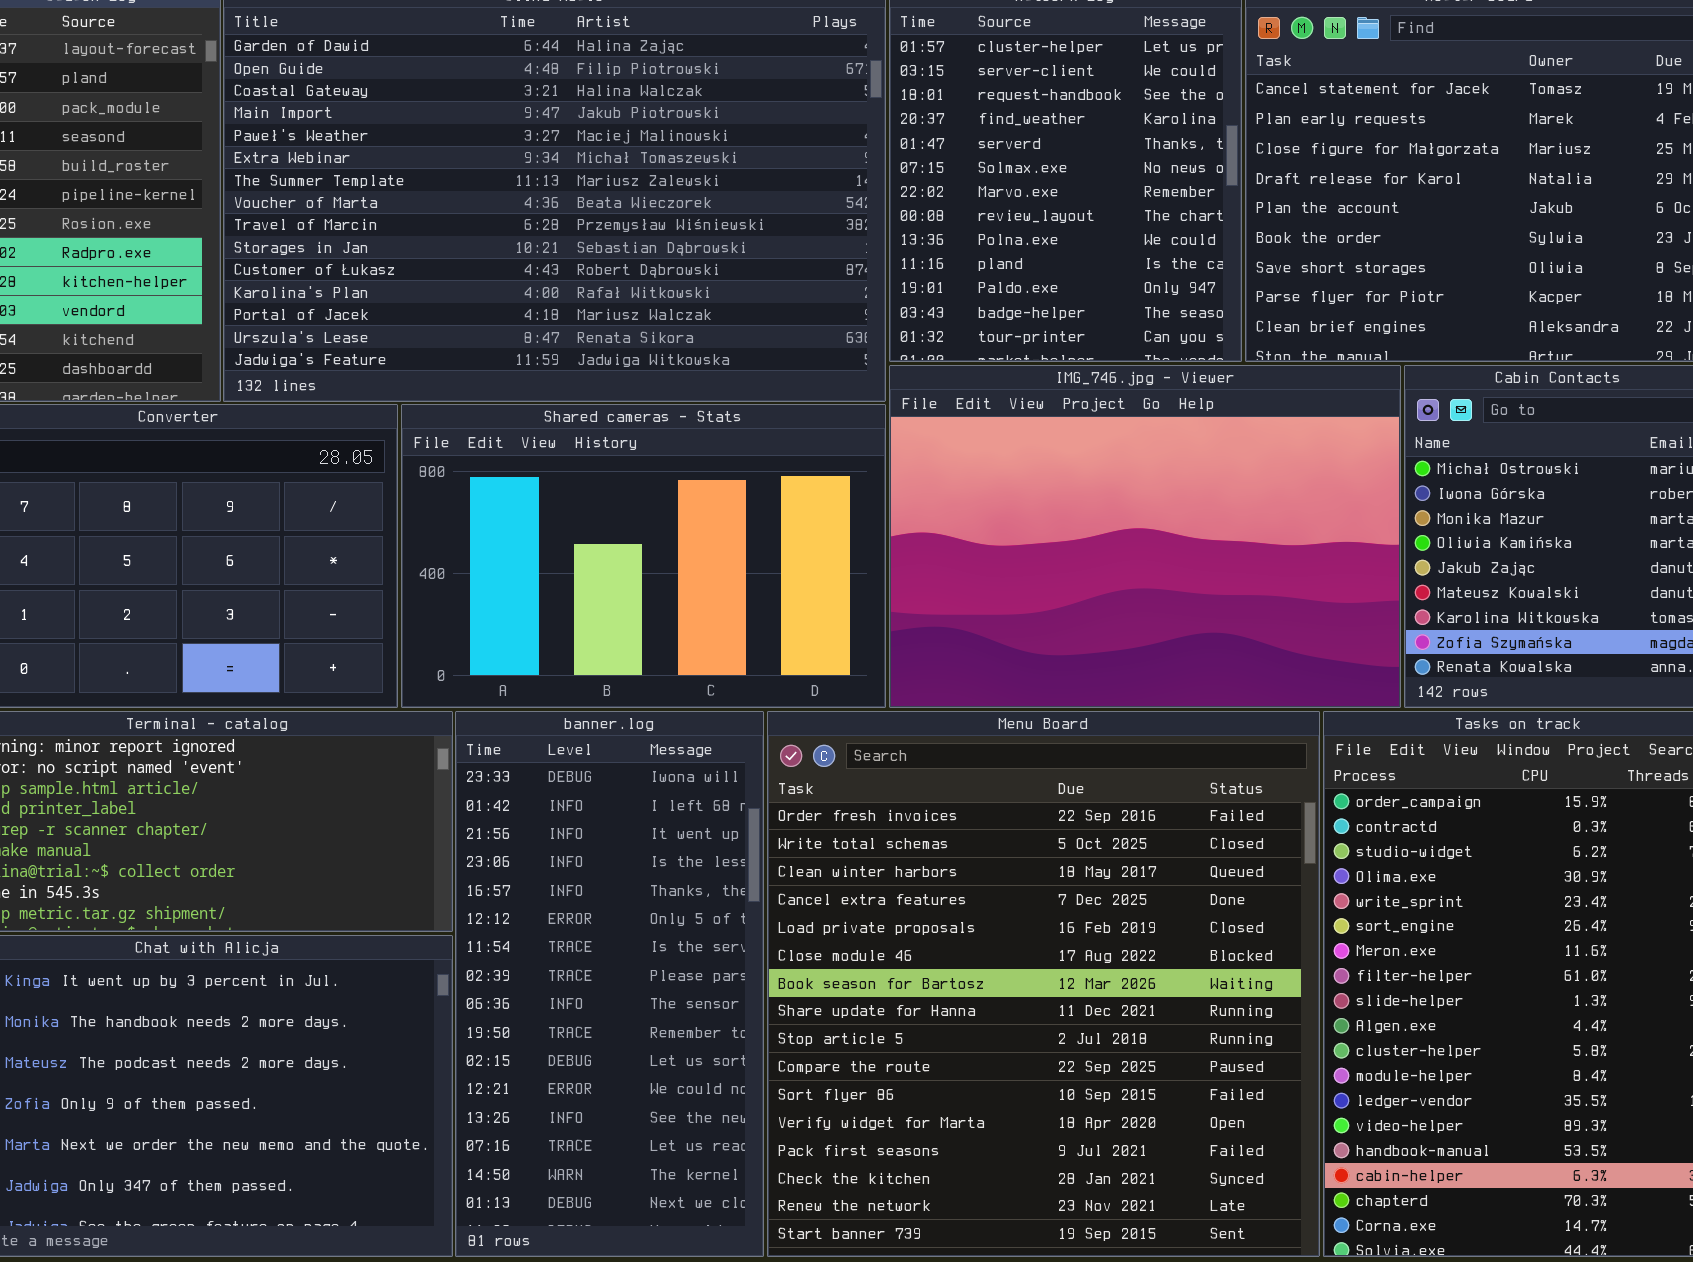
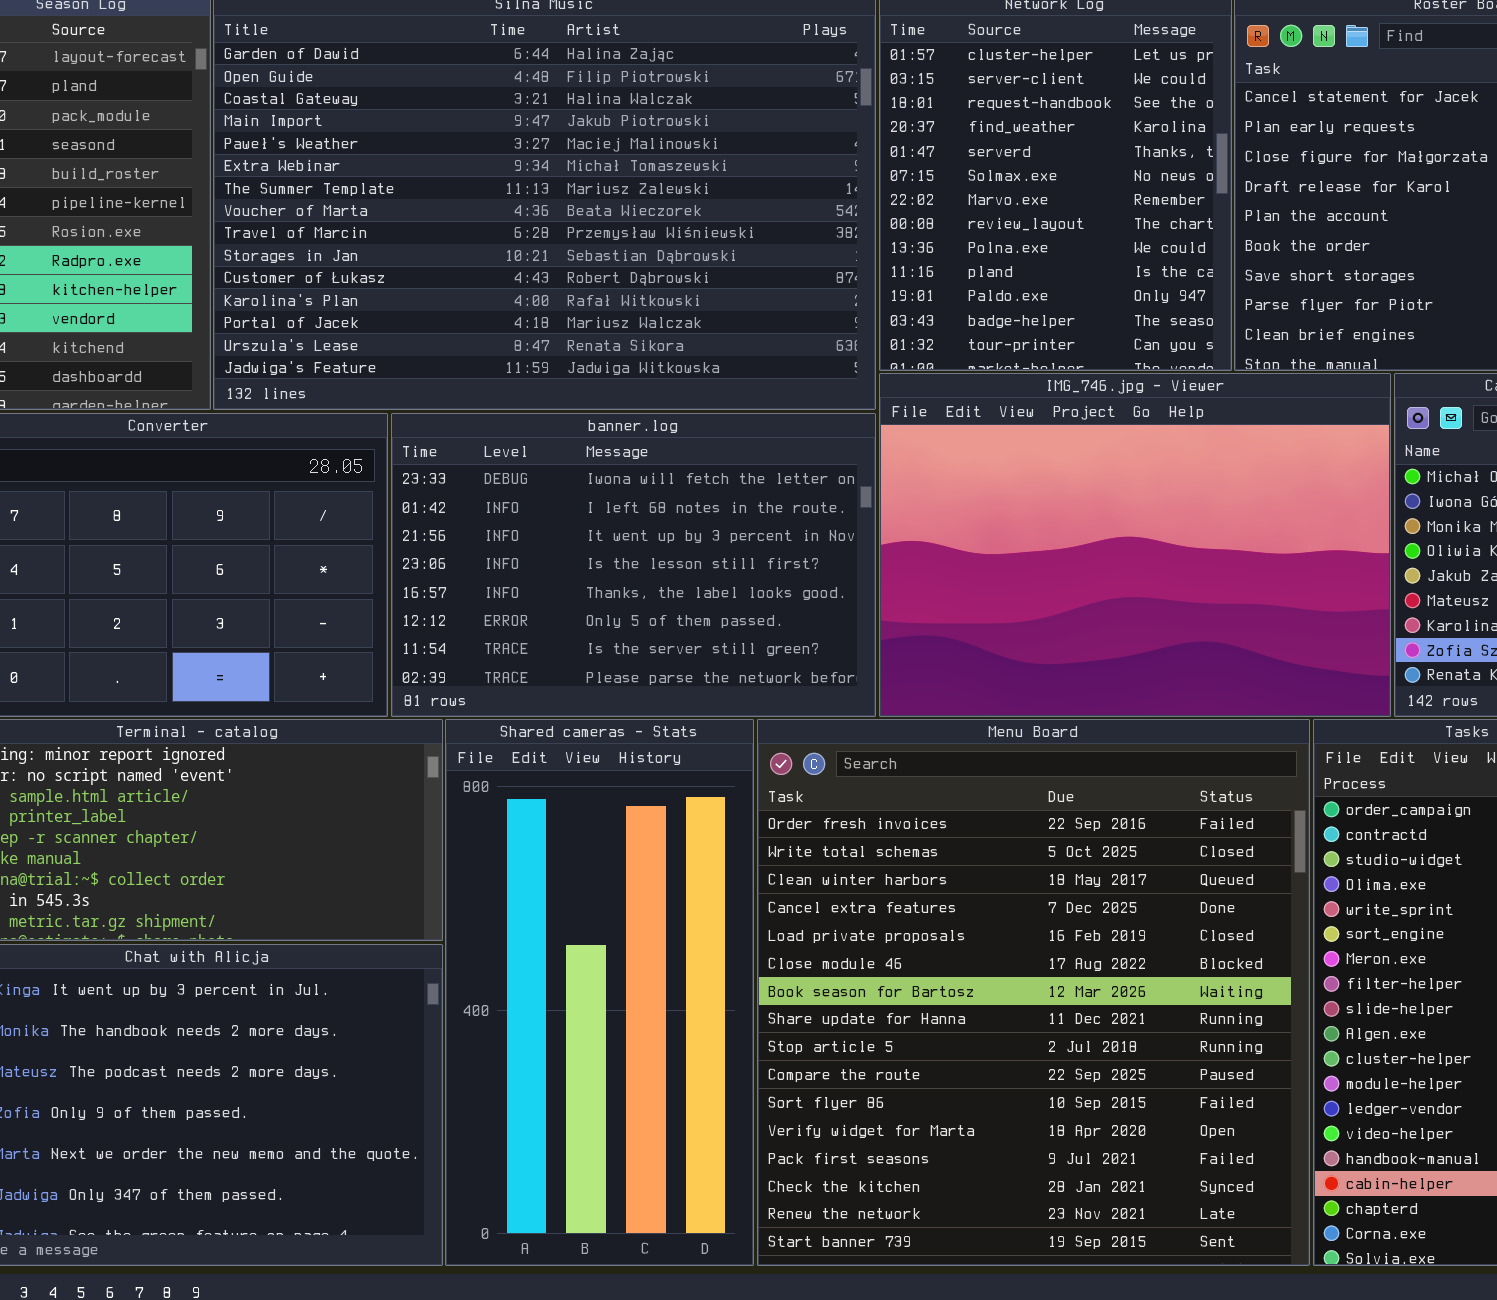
Shared cameras - Stats: [401,404,886,708] -> [445,719,754,1266], moved, resized
banner.log: [455,711,764,1257] -> [391,413,876,717], moved, resized

